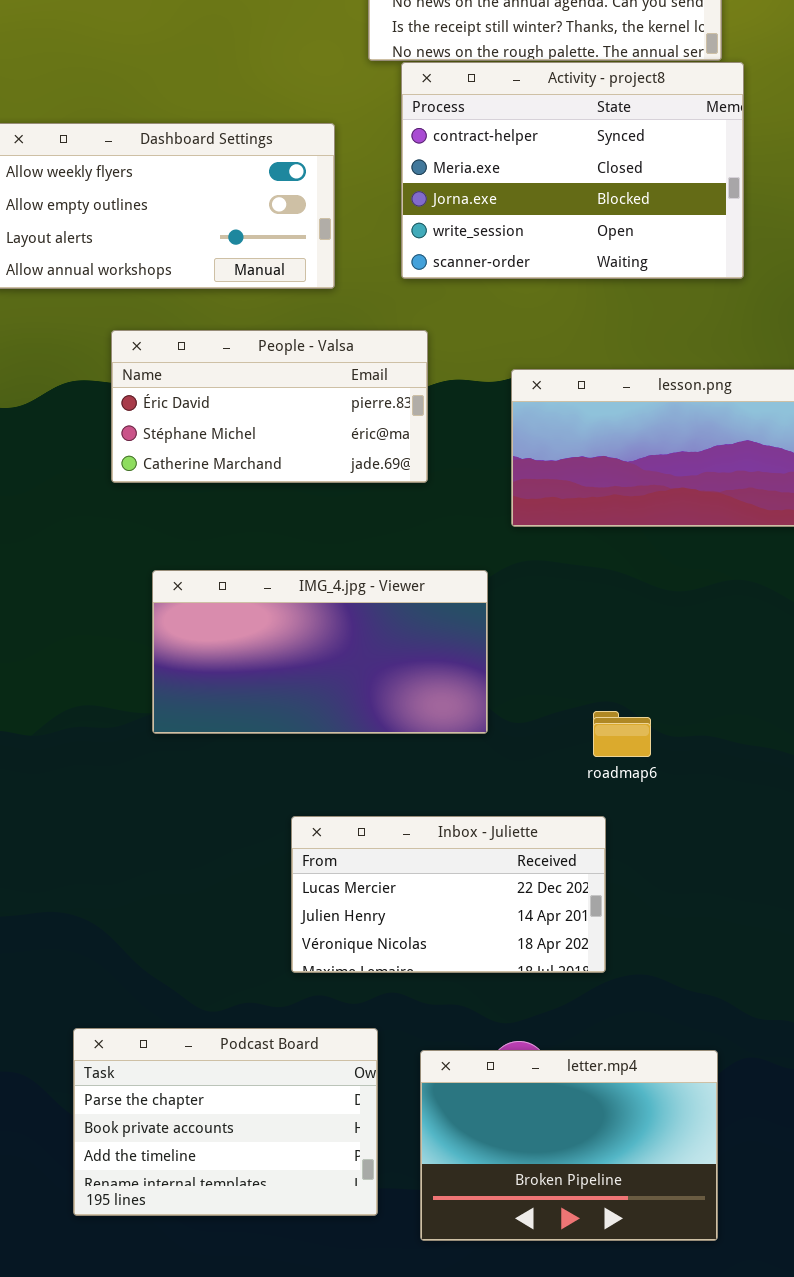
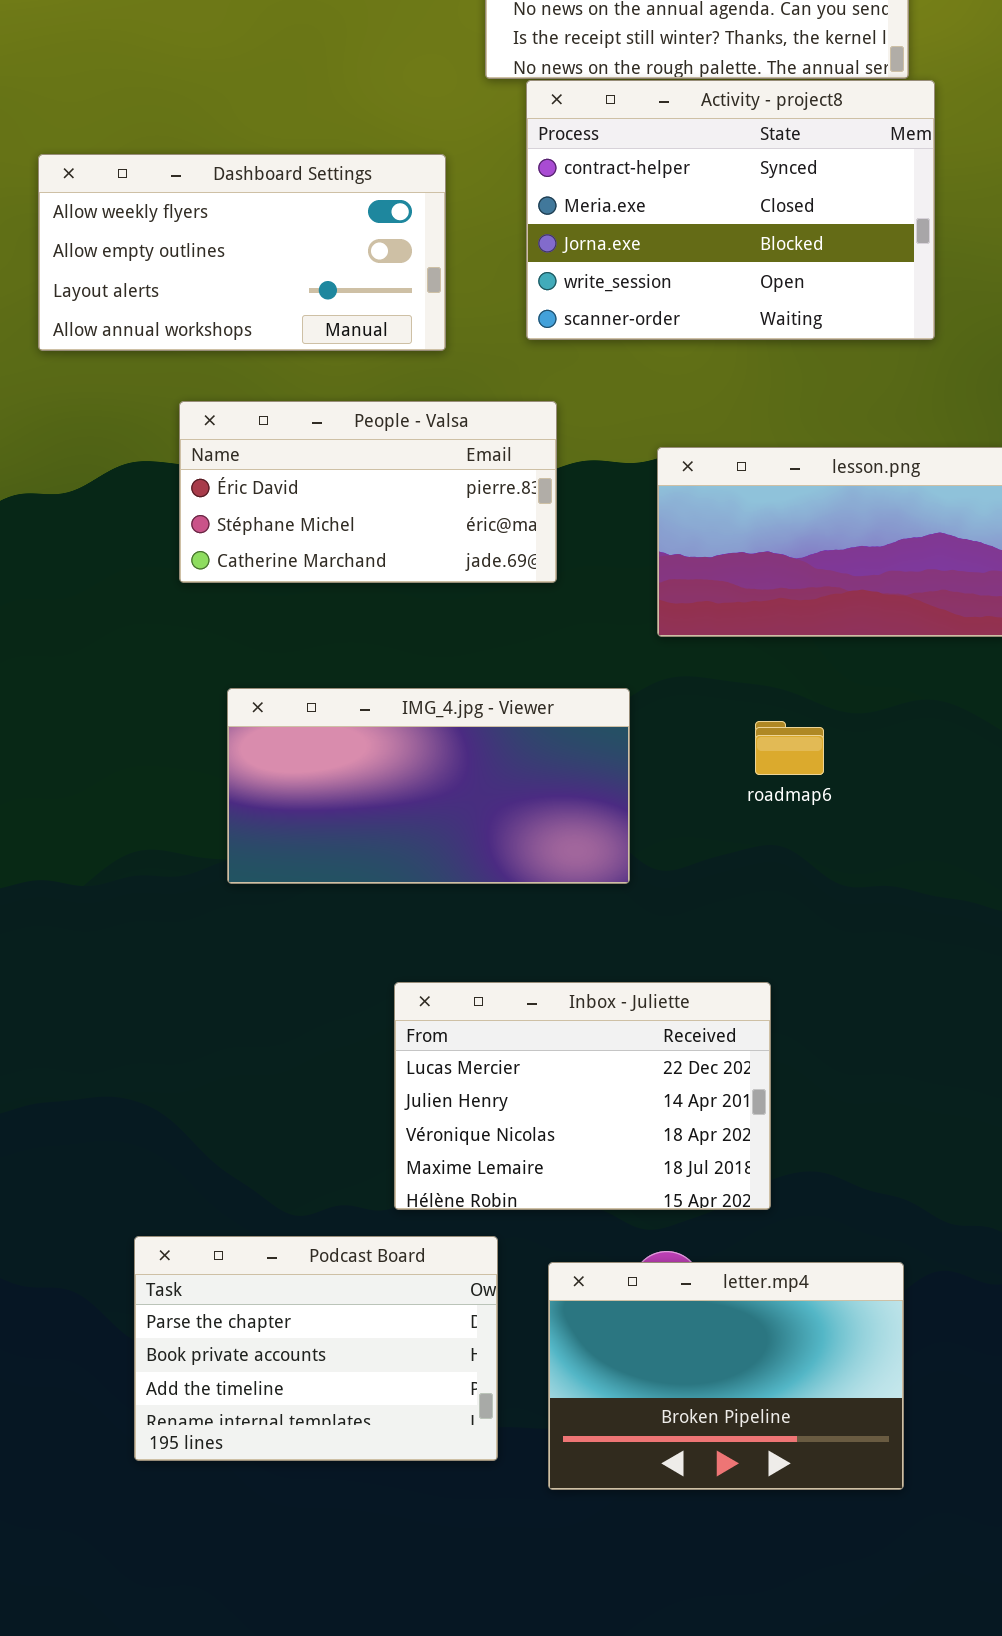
roadmap6: [593,711,651,757] -> [755,721,824,775], moved
Inbox - Juliette: [291,816,606,973] -> [394,982,771,1210], resized

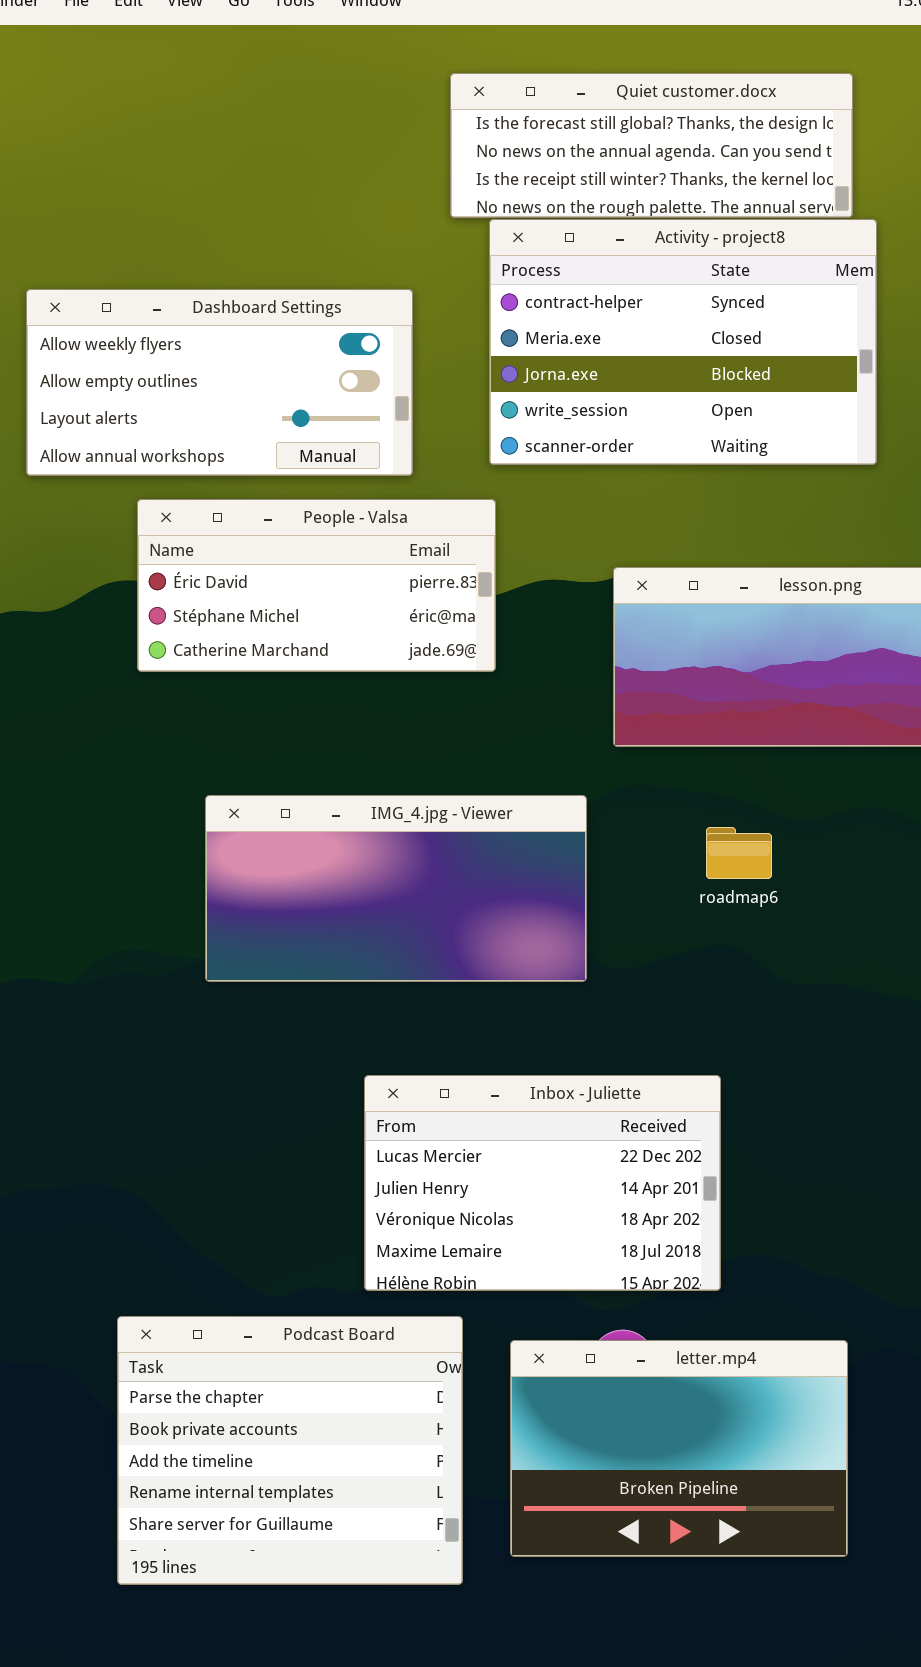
People - Valsa: [179,401,557,583] -> [137,499,496,672], moved
Podcast Board: [134,1236,498,1461] -> [117,1316,463,1585], resized

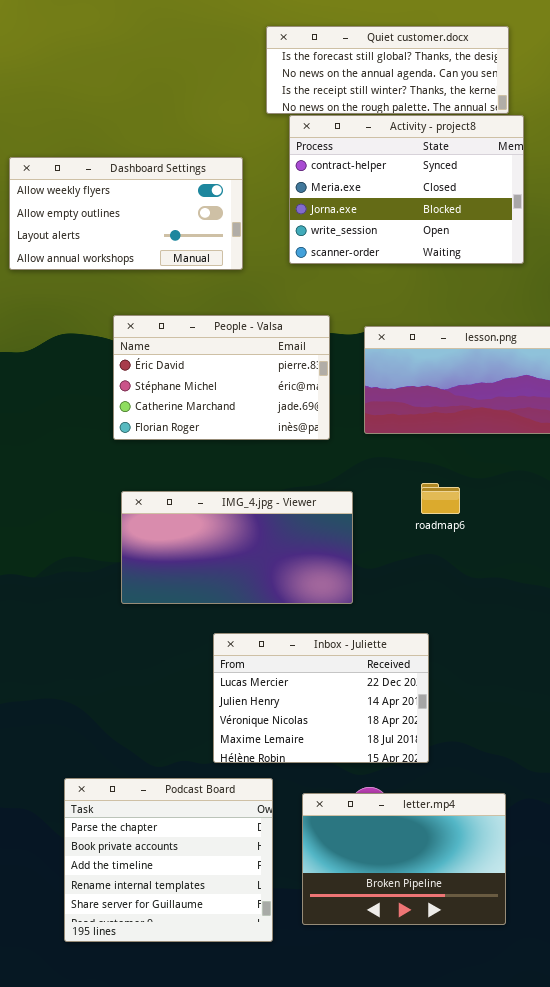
People - Valsa: [137,499,496,672] -> [113,315,330,440], moved, resized
IMG_4.jpg - Viewer: [205,795,587,982] -> [121,491,353,604], moved

